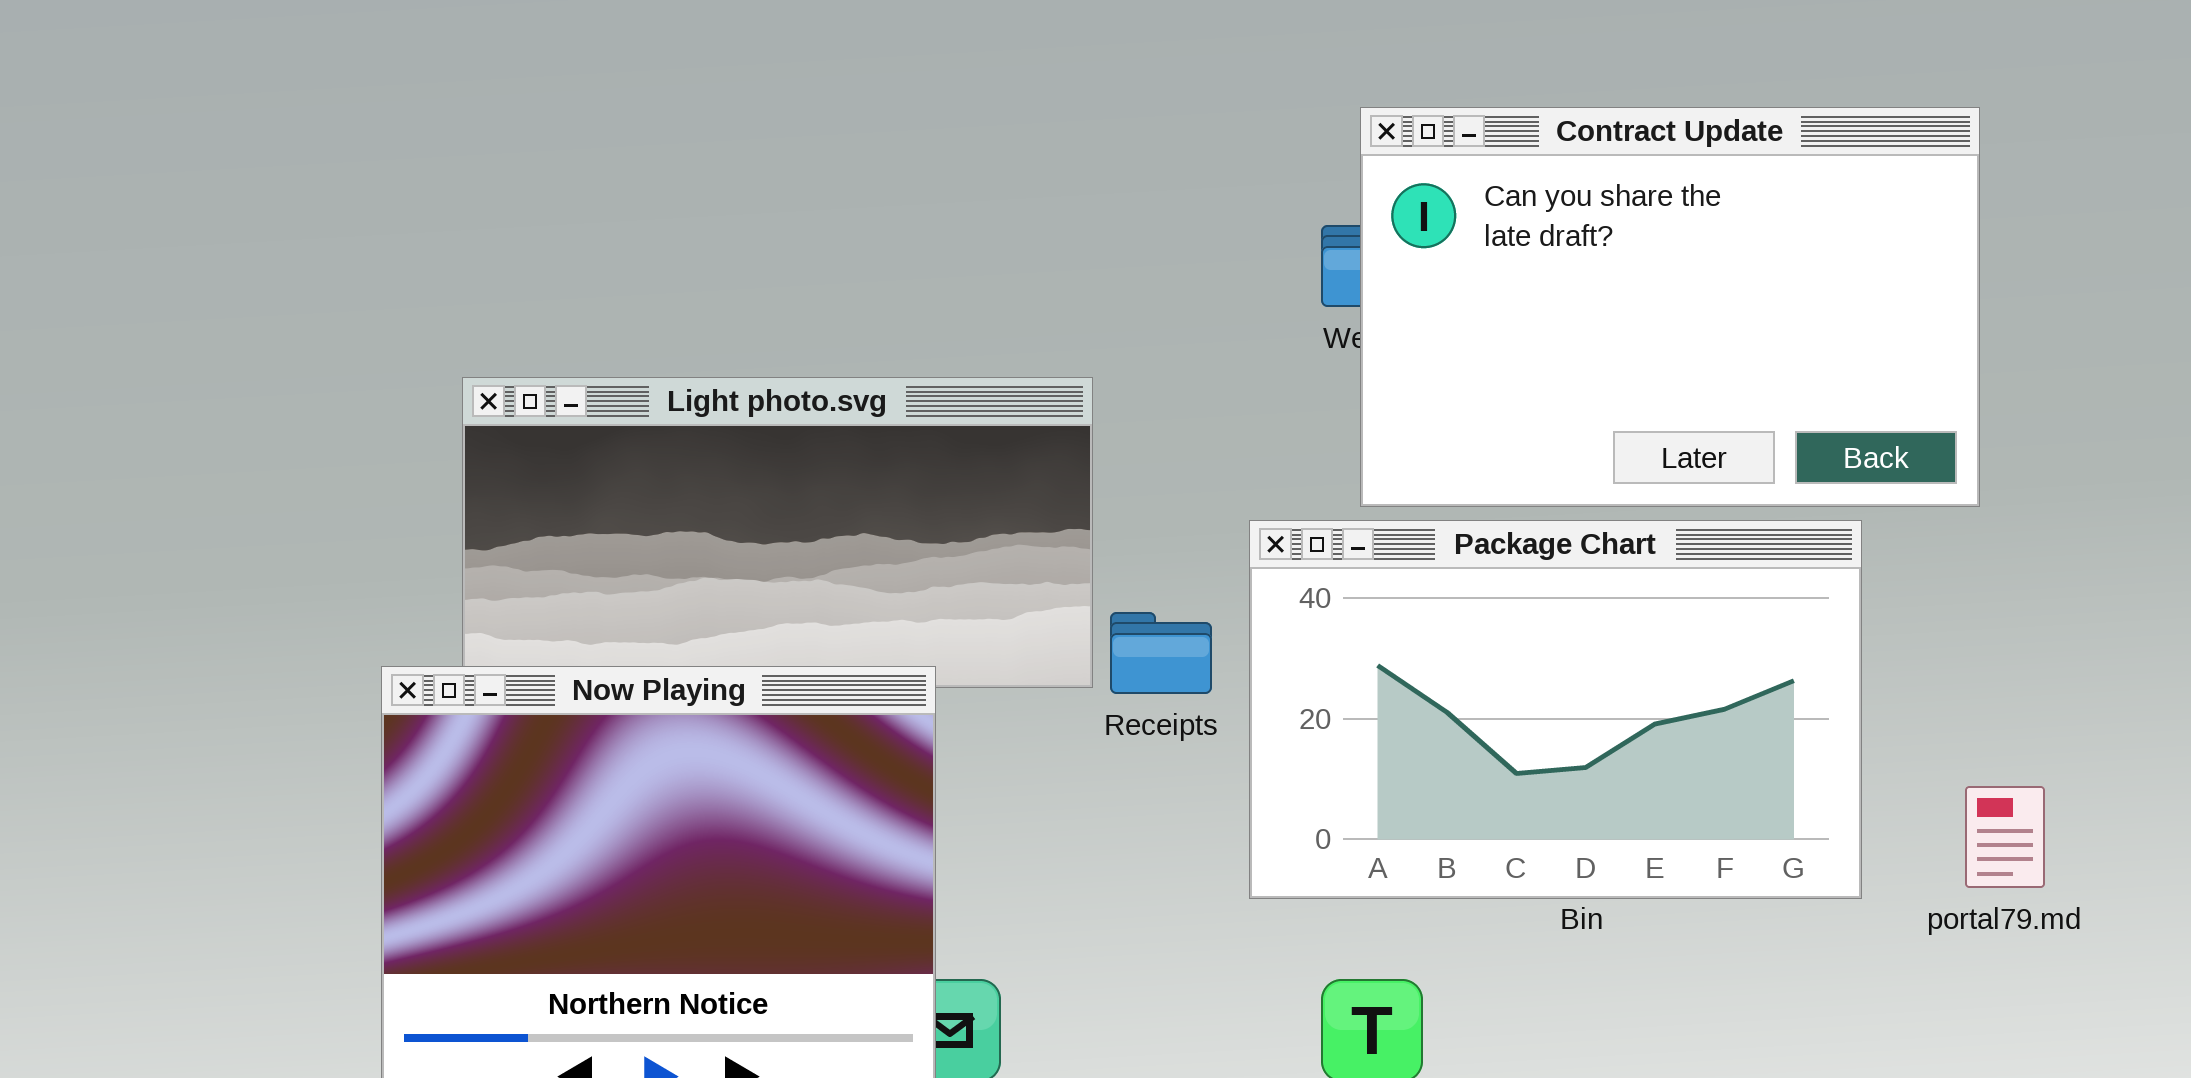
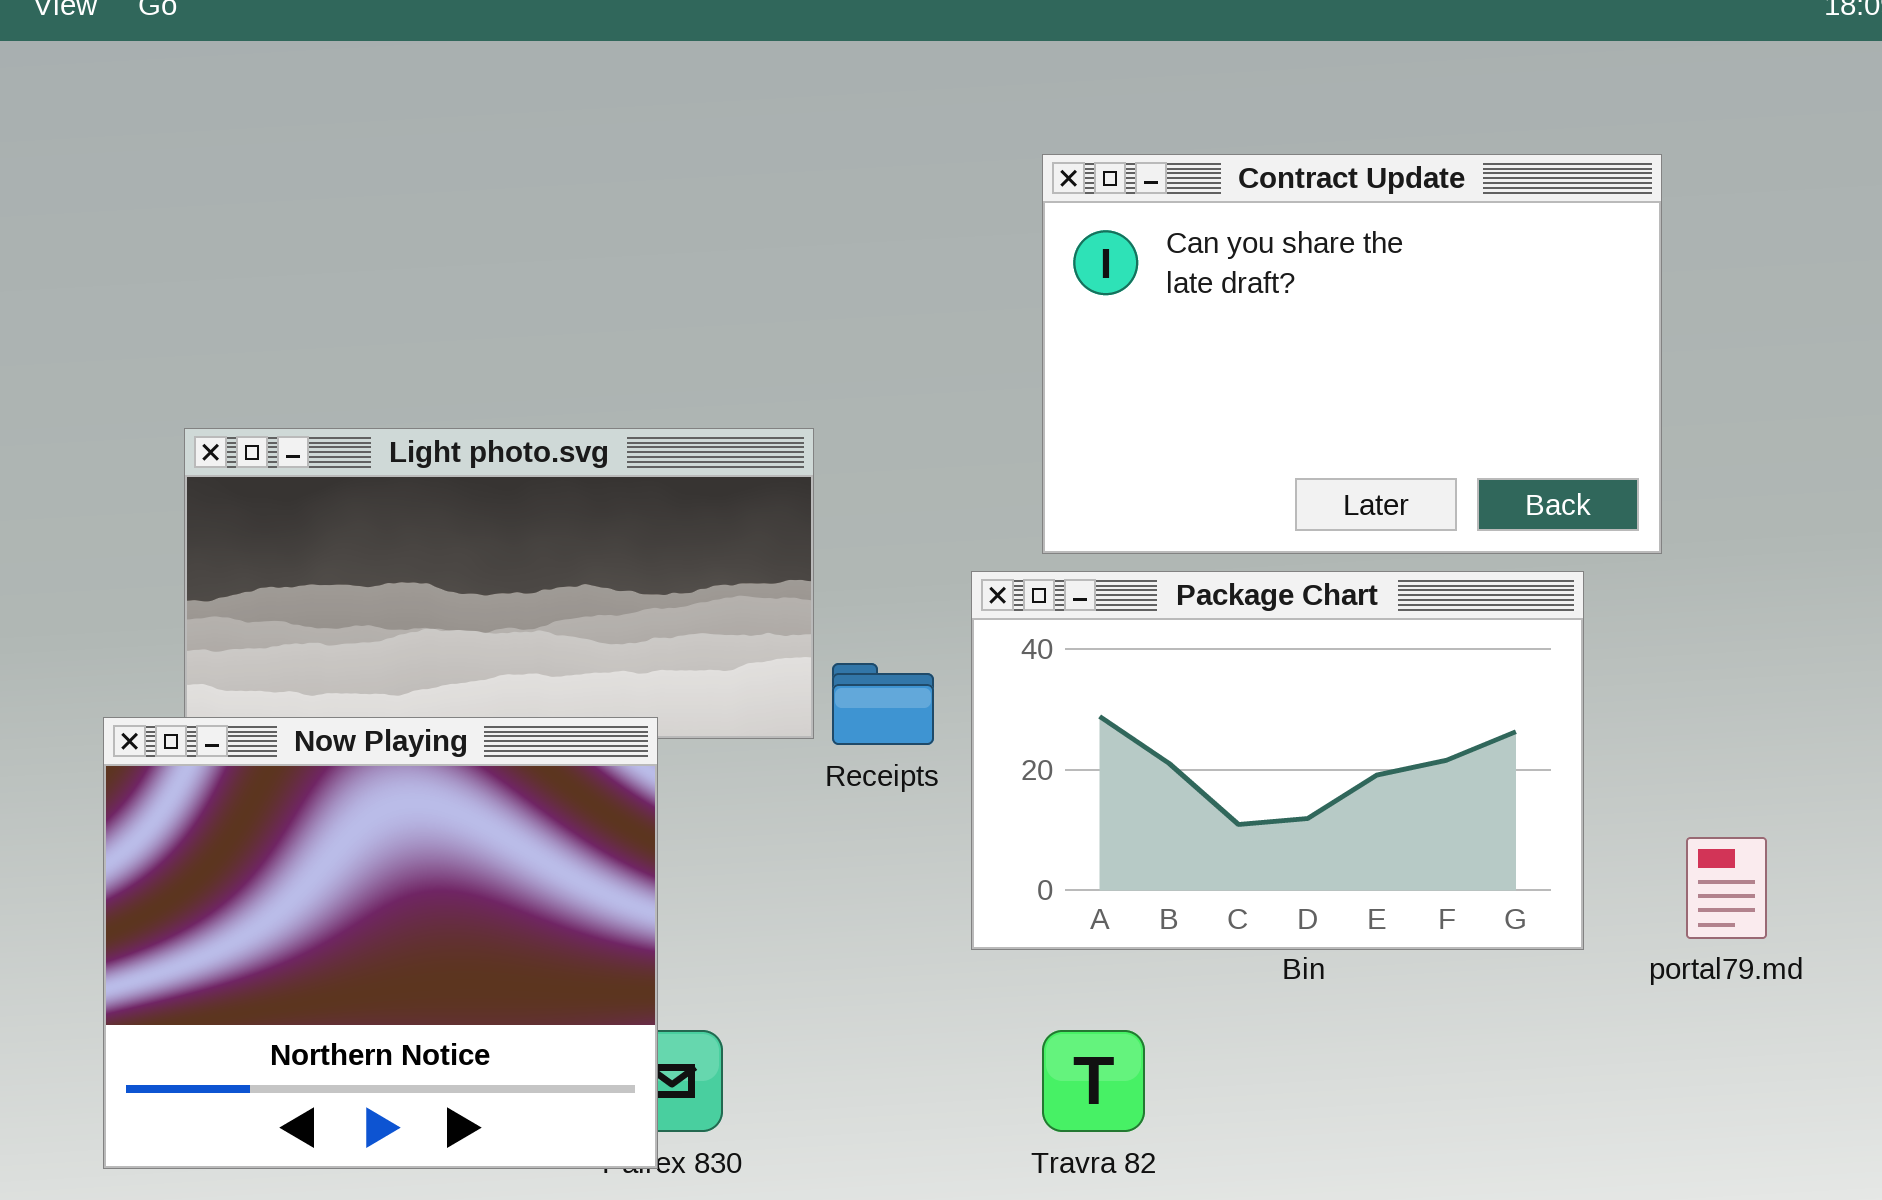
Contract Update: [1360,107,1980,507] -> [1042,154,1662,554], moved

